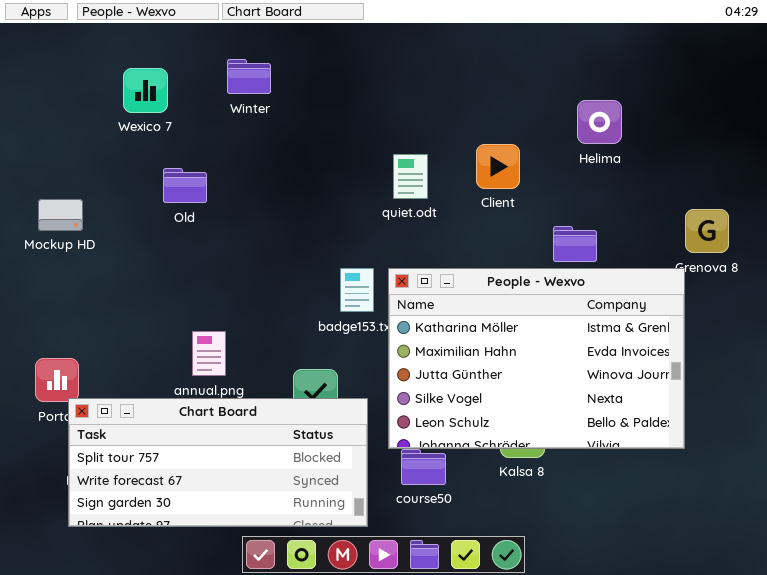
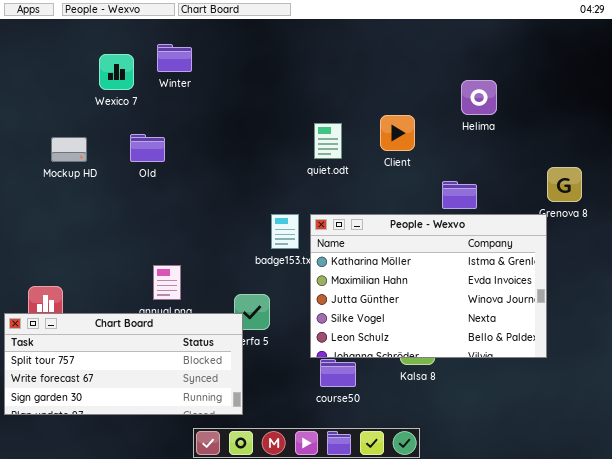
Winter: [227,59,271,94] -> [157,44,192,72], moved
Mockup HD: [38,199,83,231] -> [51,137,87,162], moved
Chart Board: [68,398,368,527] -> [4,313,243,415], moved

